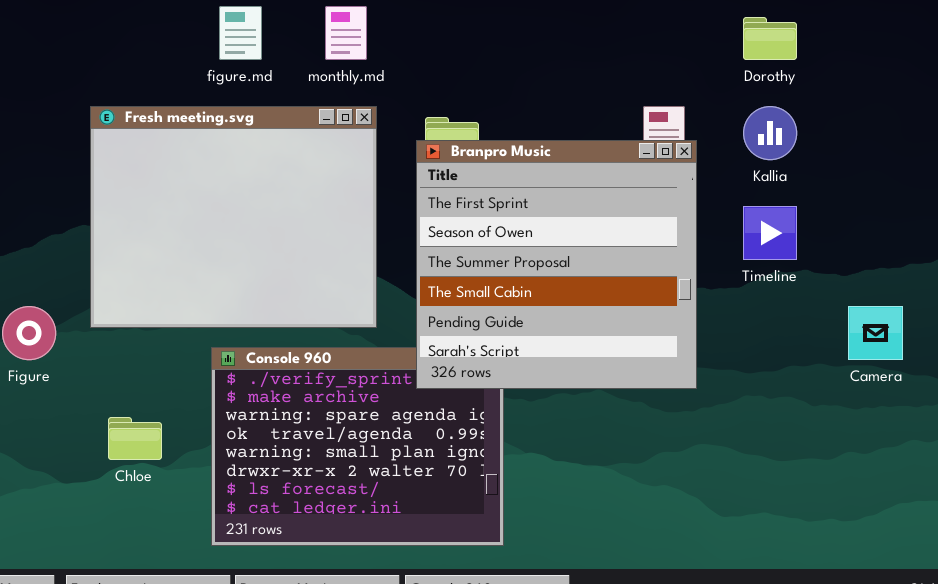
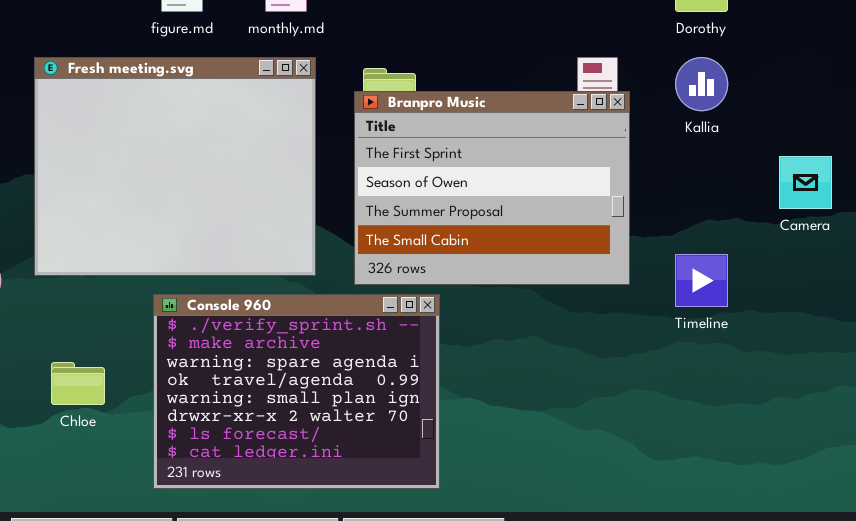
Branpro Music: [416,140,697,389] -> [354,91,630,285], resized
Timeline: [743,206,797,260] -> [675,254,728,307], moved
Camera: [848,306,903,360] -> [779,156,832,209], moved

